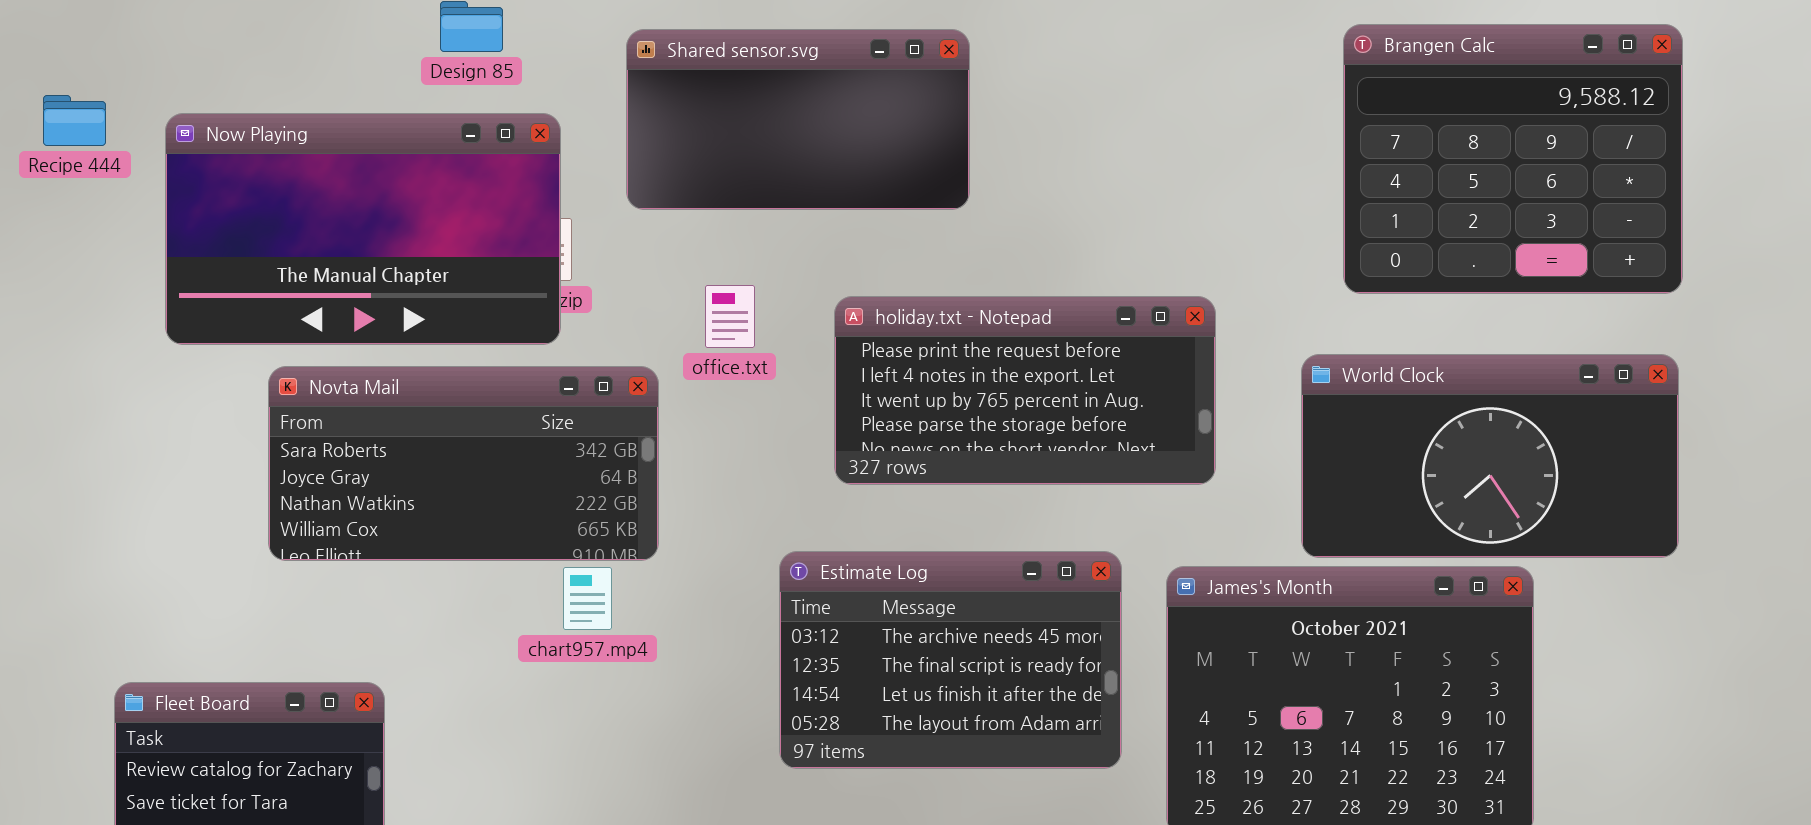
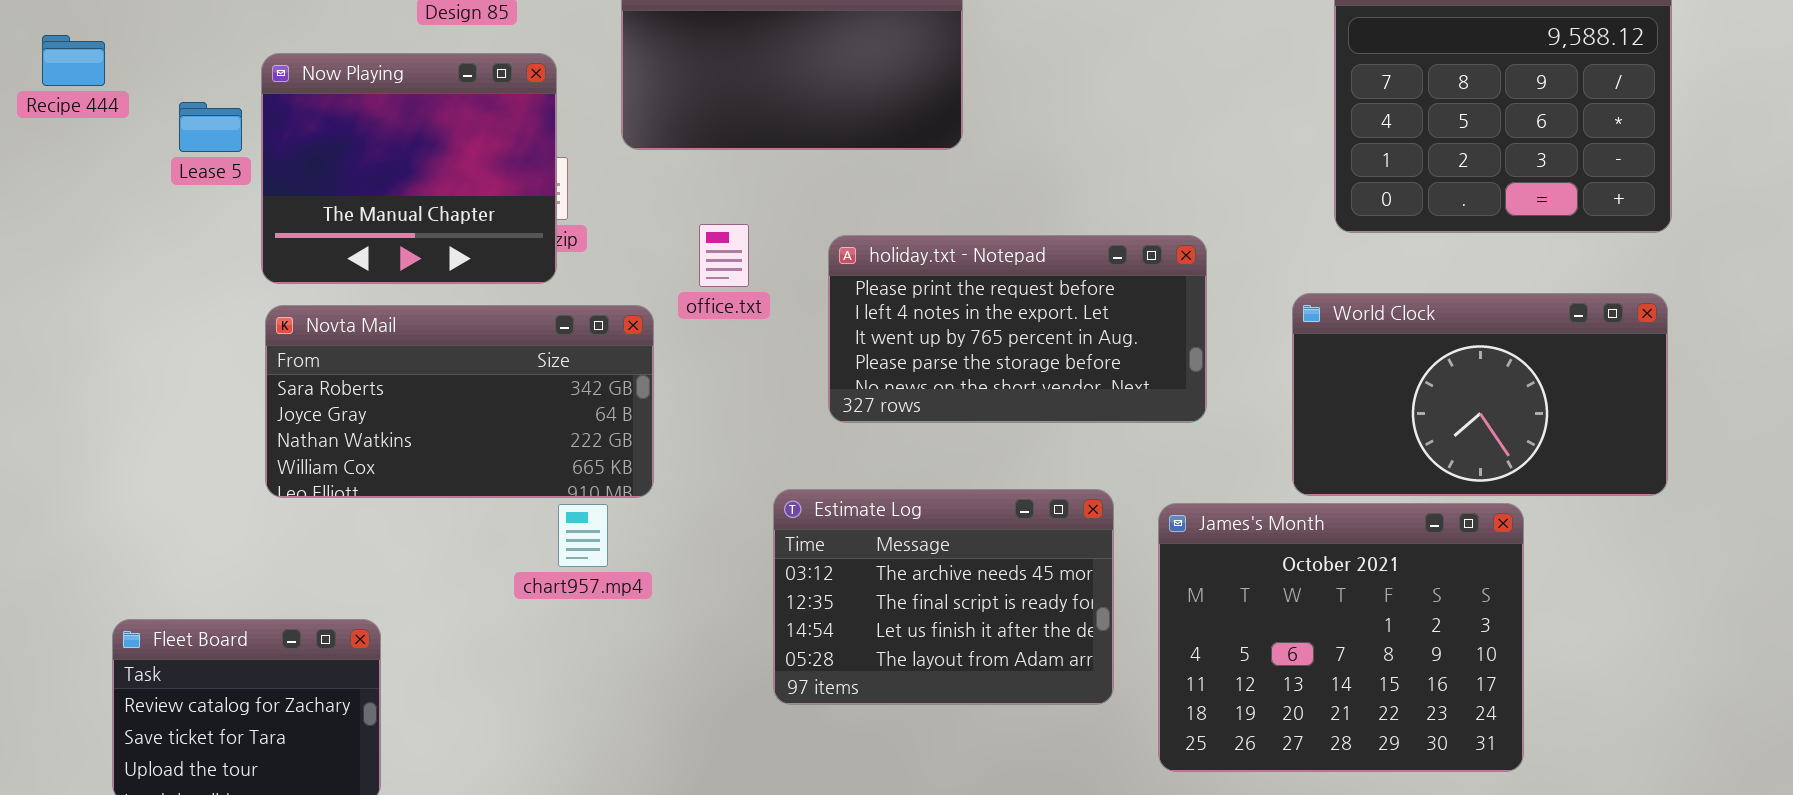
Now Playing: [165,113,561,345] -> [261,53,557,284], resized

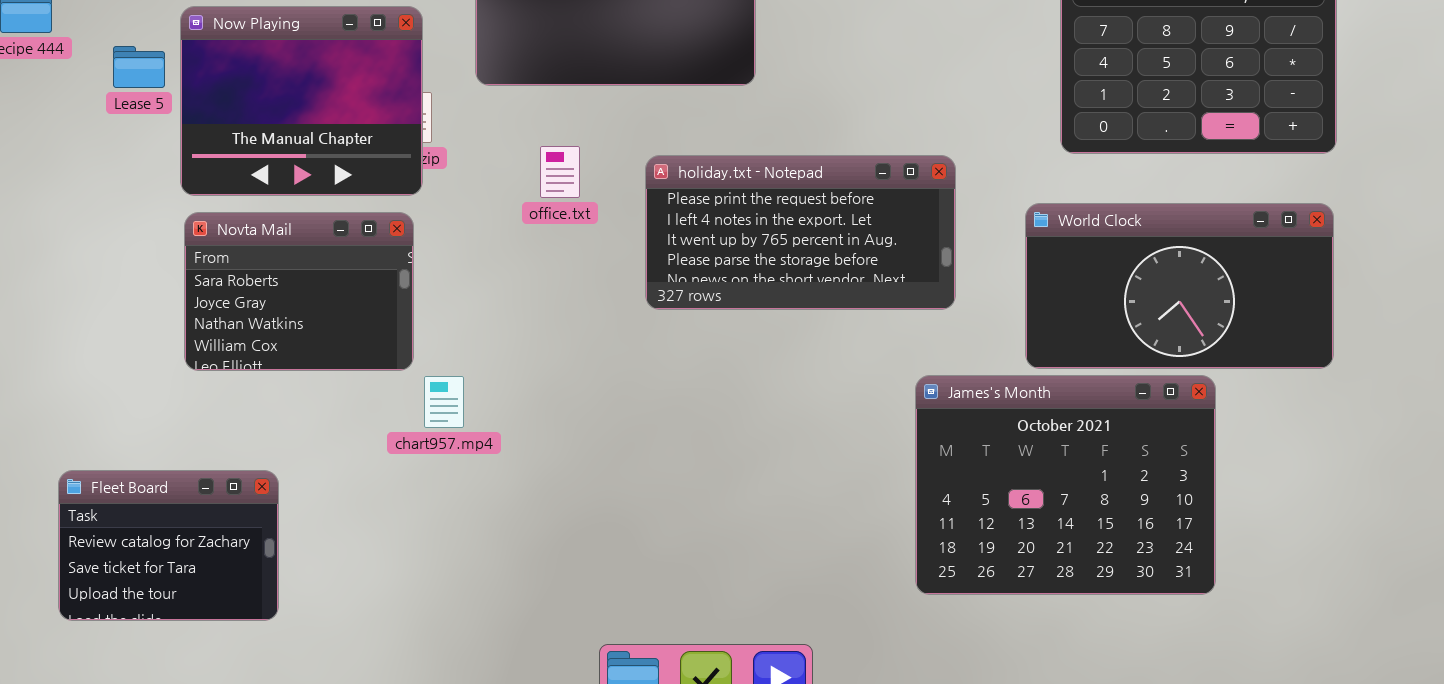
Novta Mail: [265,305,654,498] -> [184,212,414,371], resized
Estimate Log: [773,489,1114,705] -> none, closed

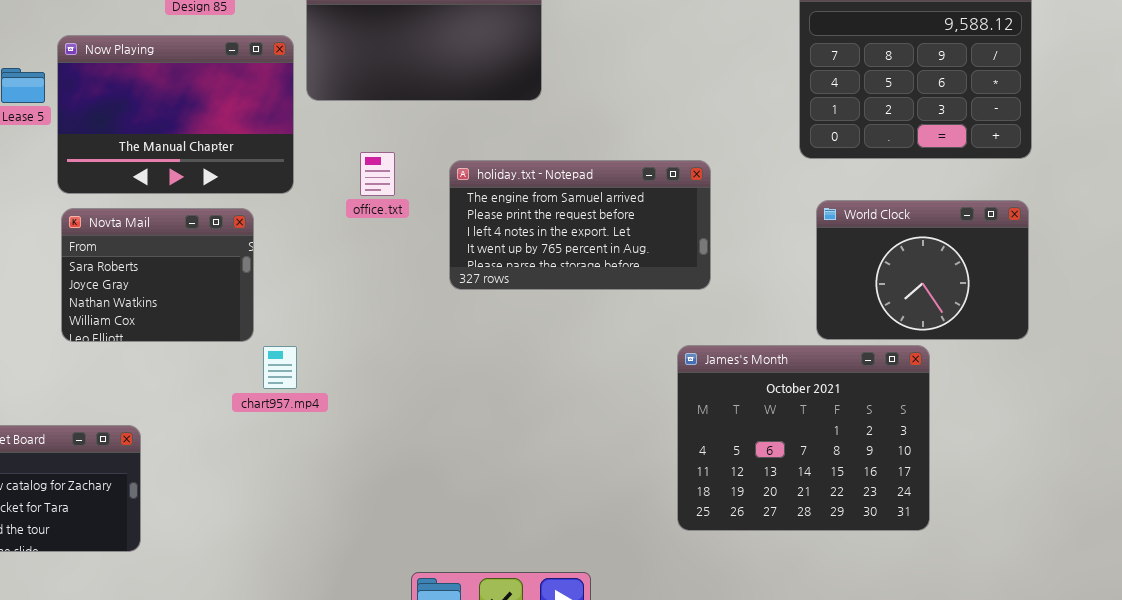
Now Playing: [180,6,423,196] -> [57,35,294,194], resized
holiday.txt - Notepad: [645,155,956,310] -> [449,160,711,290], scrolled up 1 row
World Clock: [1025,203,1334,369] -> [816,200,1029,340], resized

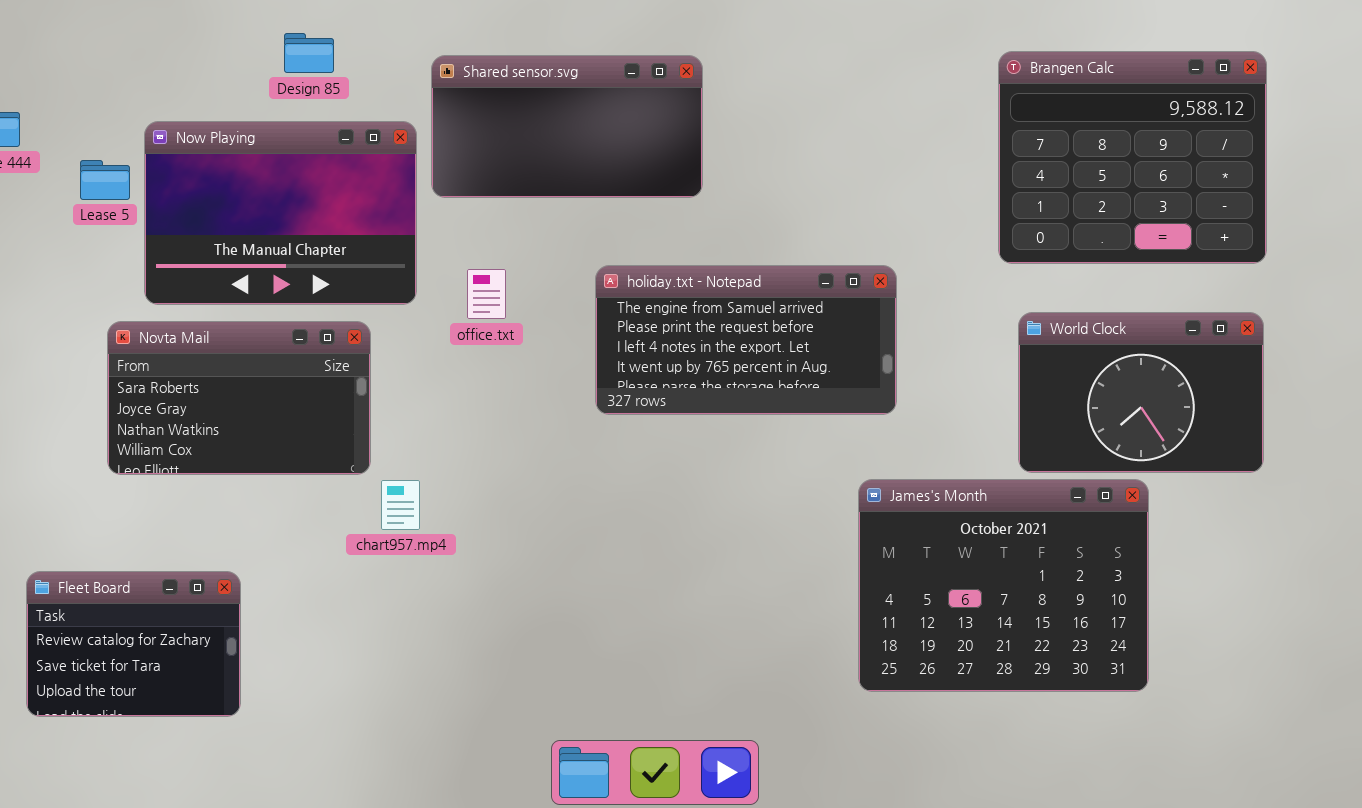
office.txt: [360,152,395,196] -> [467,269,506,319], moved
Novta Mail: [61,208,254,342] -> [107,321,371,475], resized

